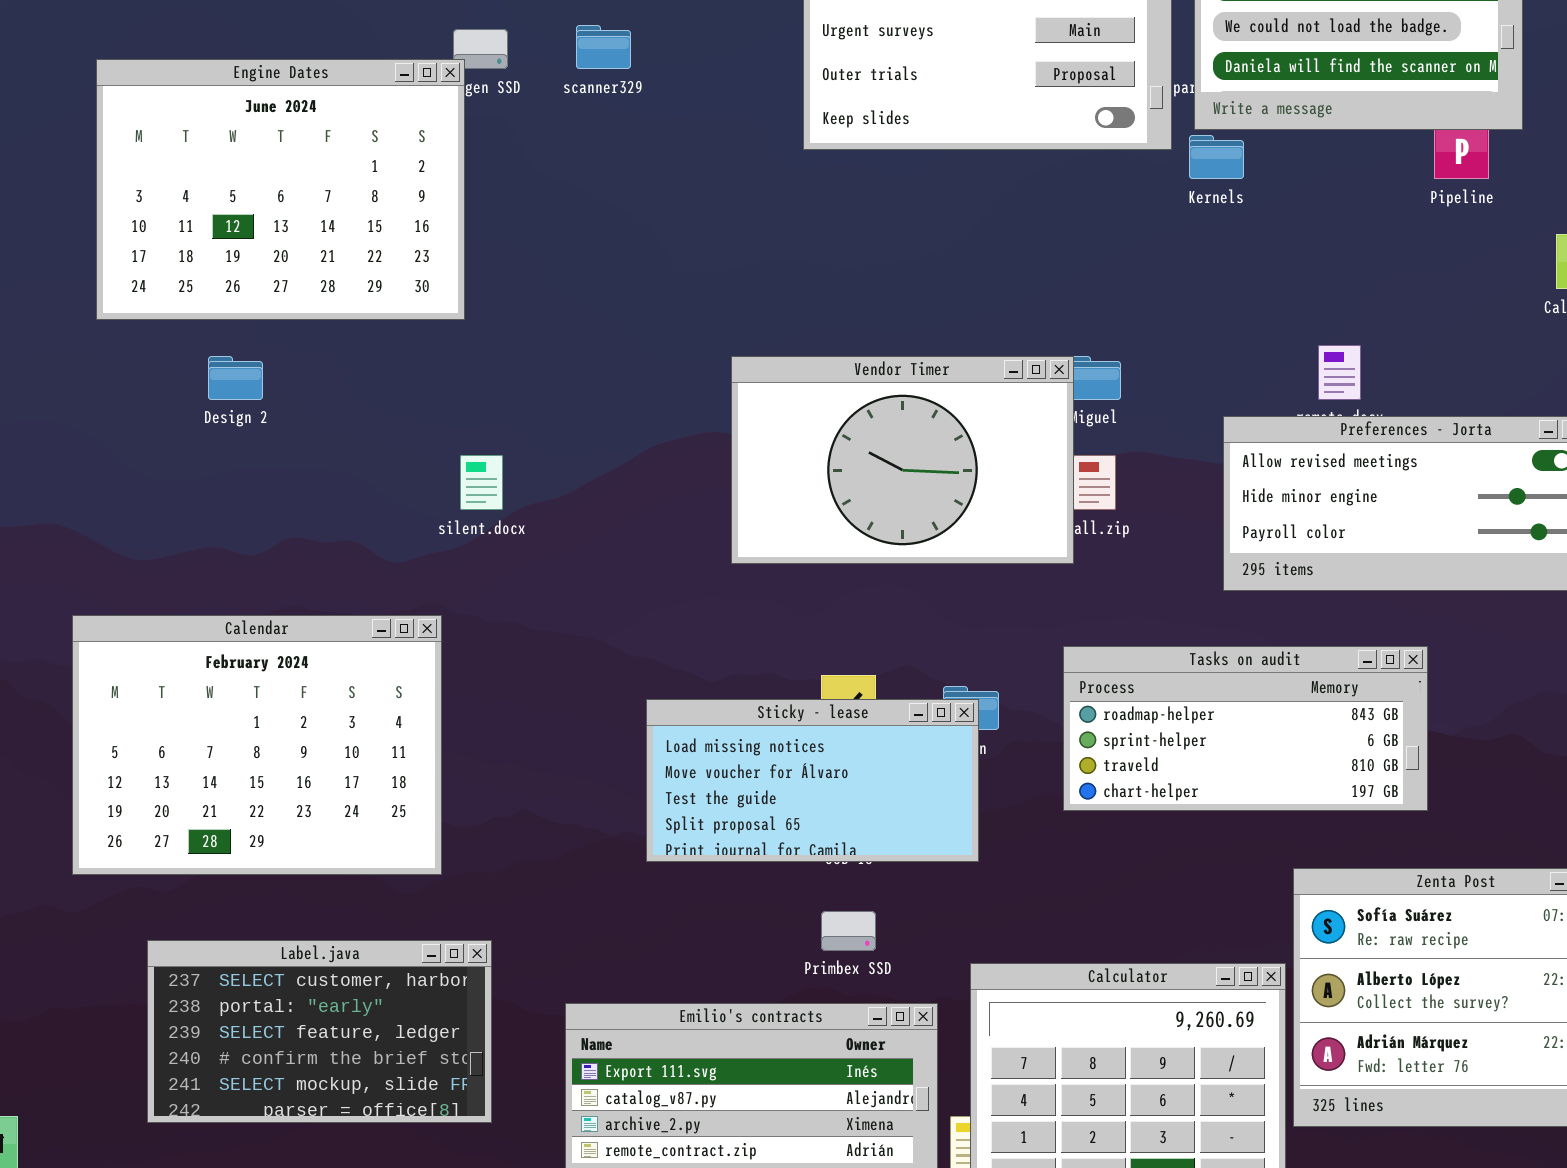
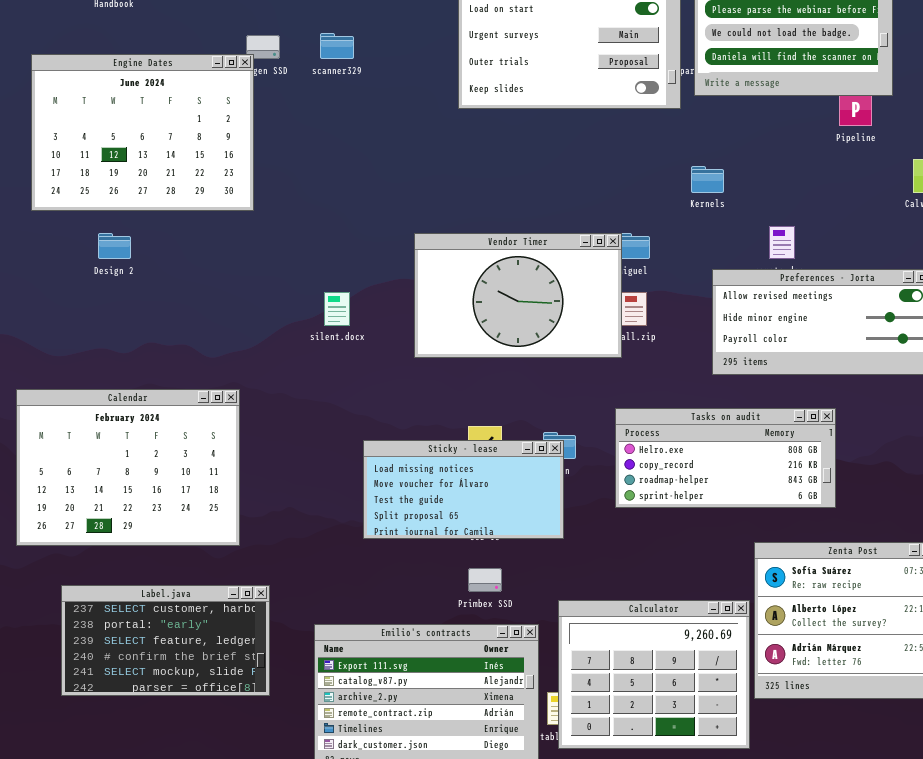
Kernels: [1189,135,1244,179] -> [691,166,724,193], moved
silent.docx: [460,455,503,510] -> [324,292,350,326], moved
Tasks on audit: [1063,646,1428,811] -> [615,408,836,508], scrolled up 2 rows

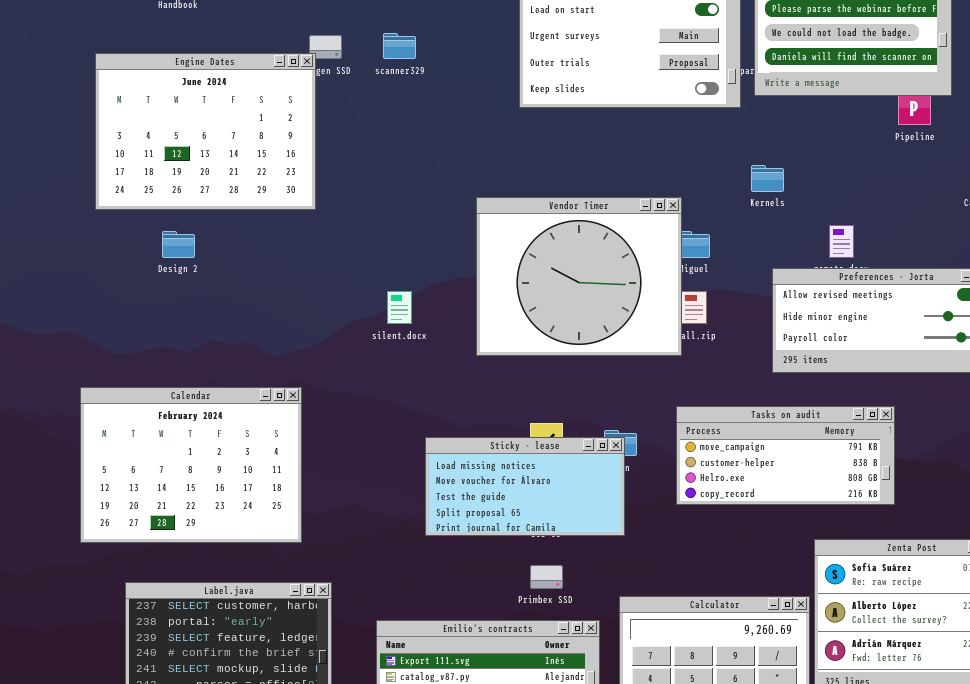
Vendor Timer: [414,233,622,358] -> [476,197,682,356], resized
Tasks on audit: [615,408,836,508] -> [676,406,895,505], scrolled up 2 rows

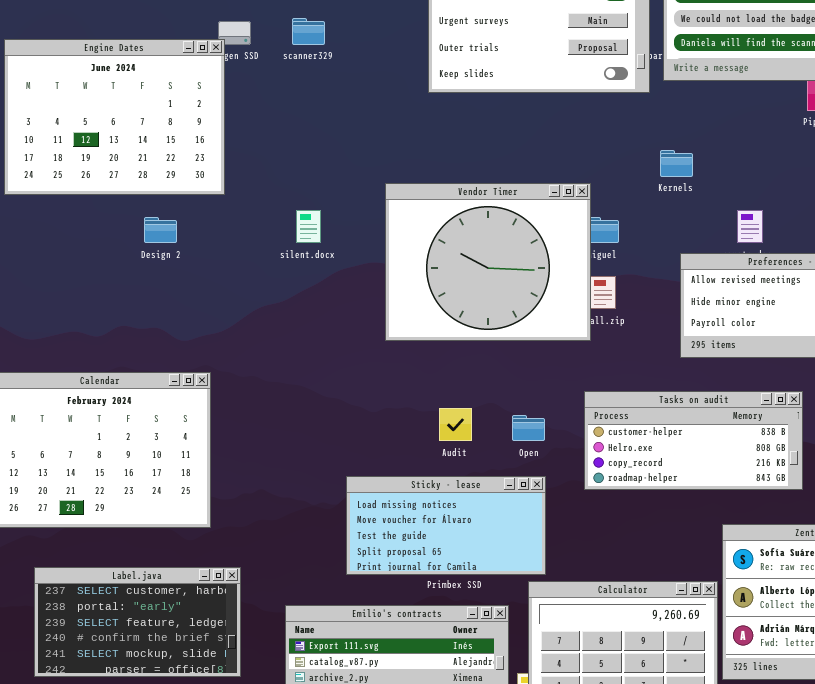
Design 2: [162,231,195,258] -> [144,217,177,243], moved
silent.docx: [387,291,412,324] -> [296,210,321,243], moved
Tasks on audit: [676,406,895,505] -> [584,391,803,490], scrolled down 1 row
Sticky - lease: [425,437,625,536] -> [346,476,546,575], moved

